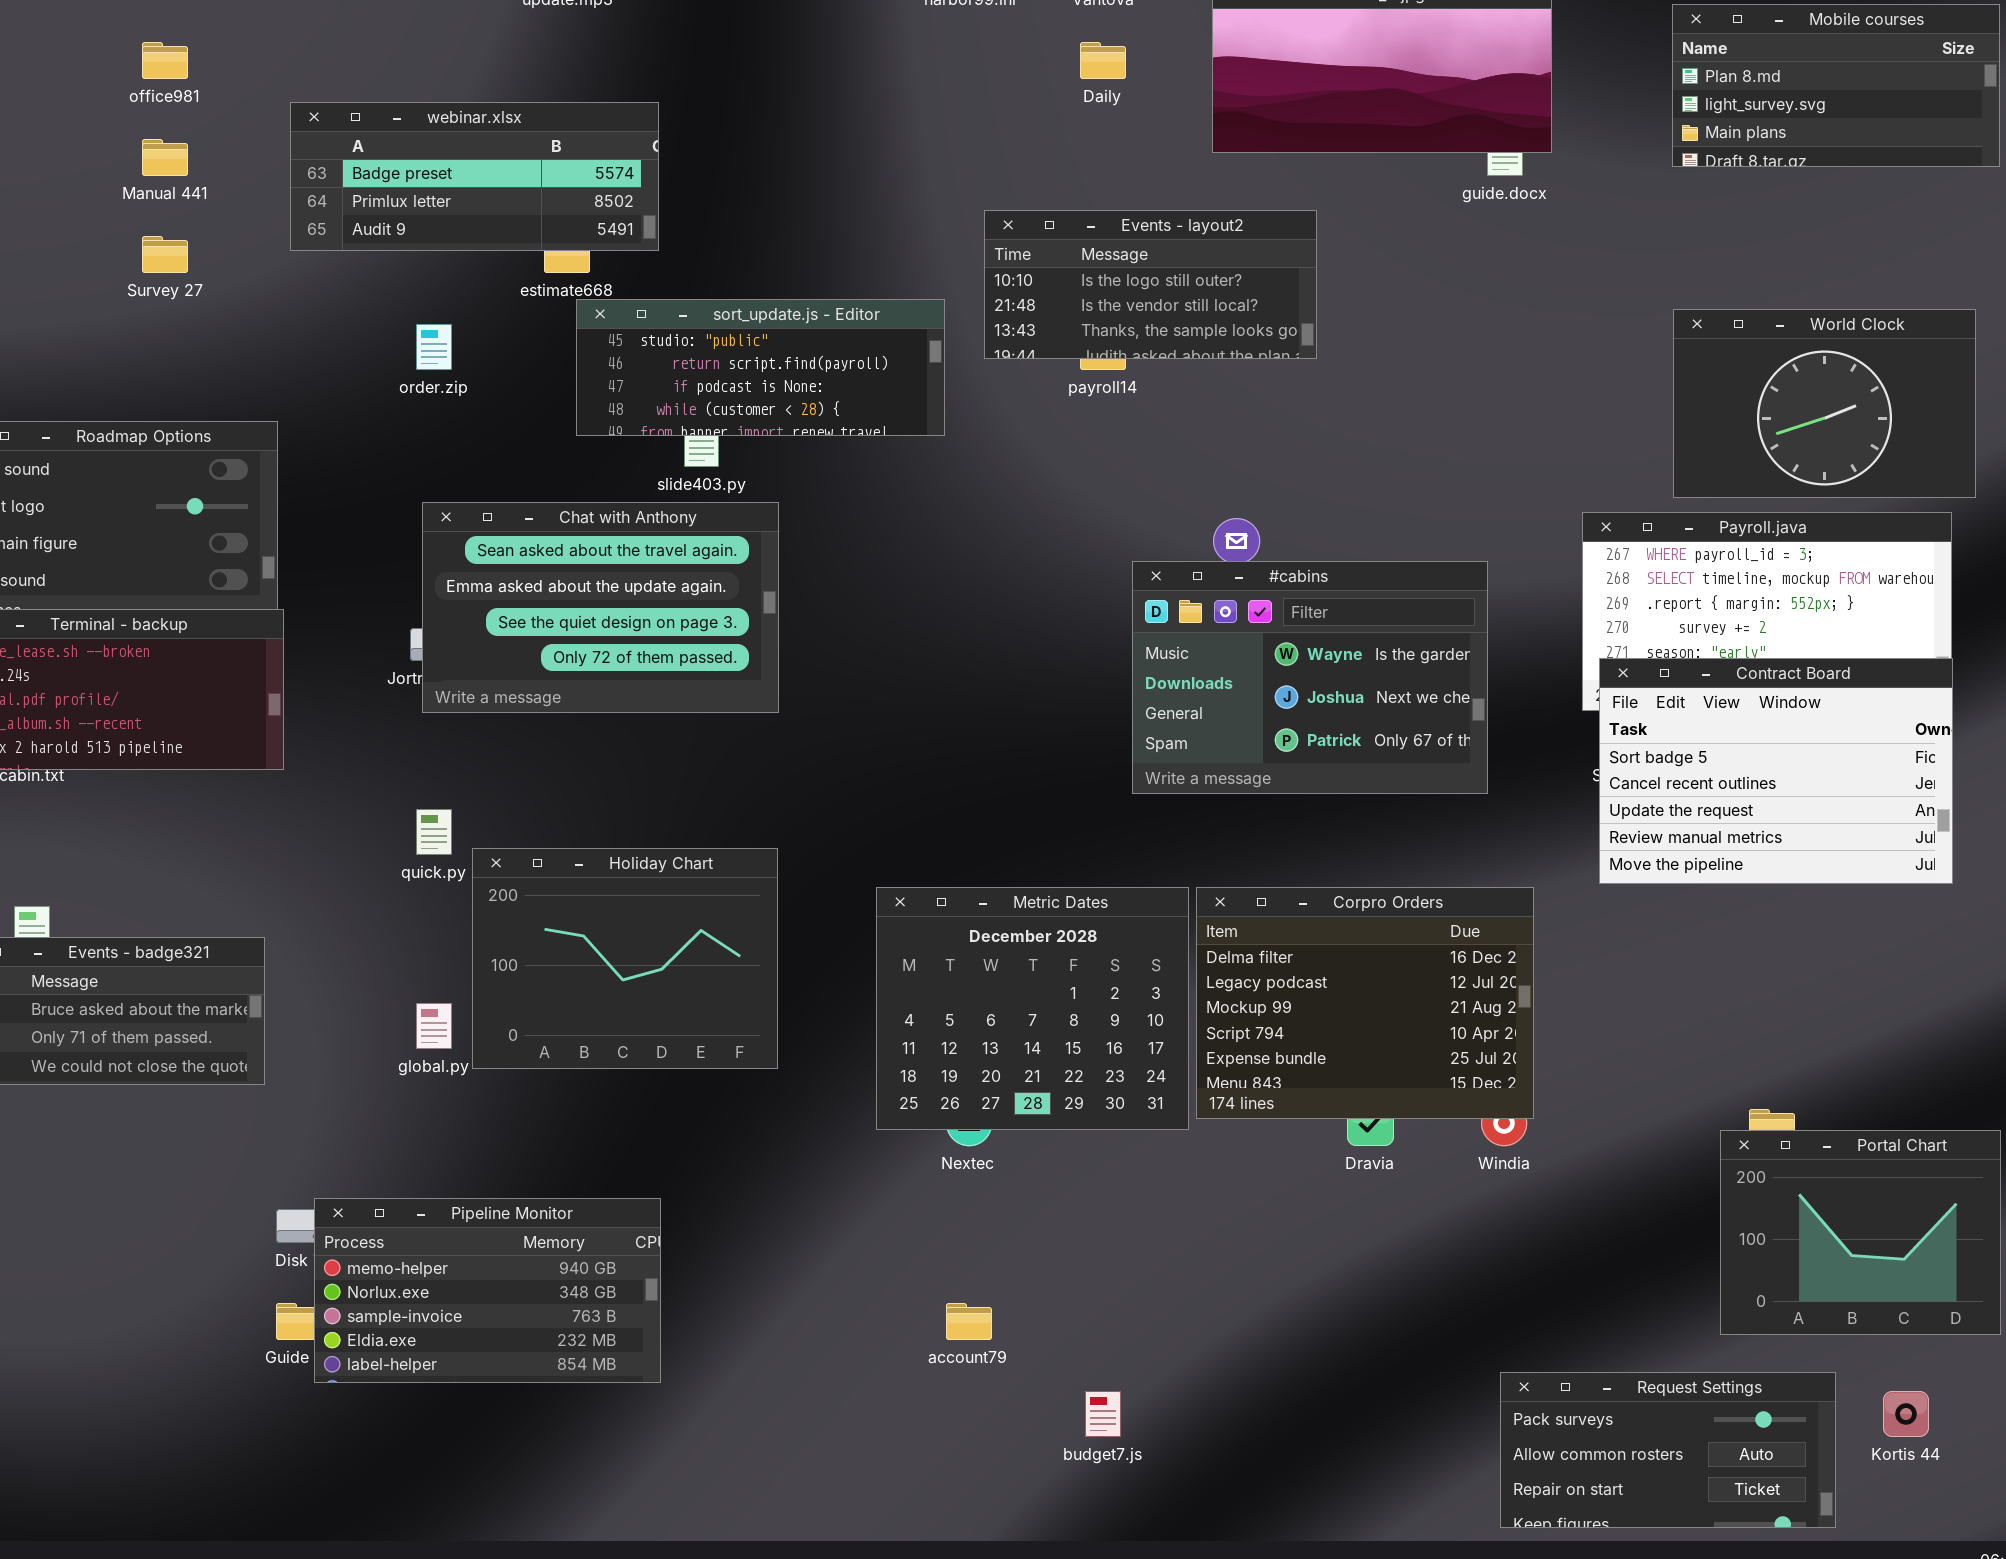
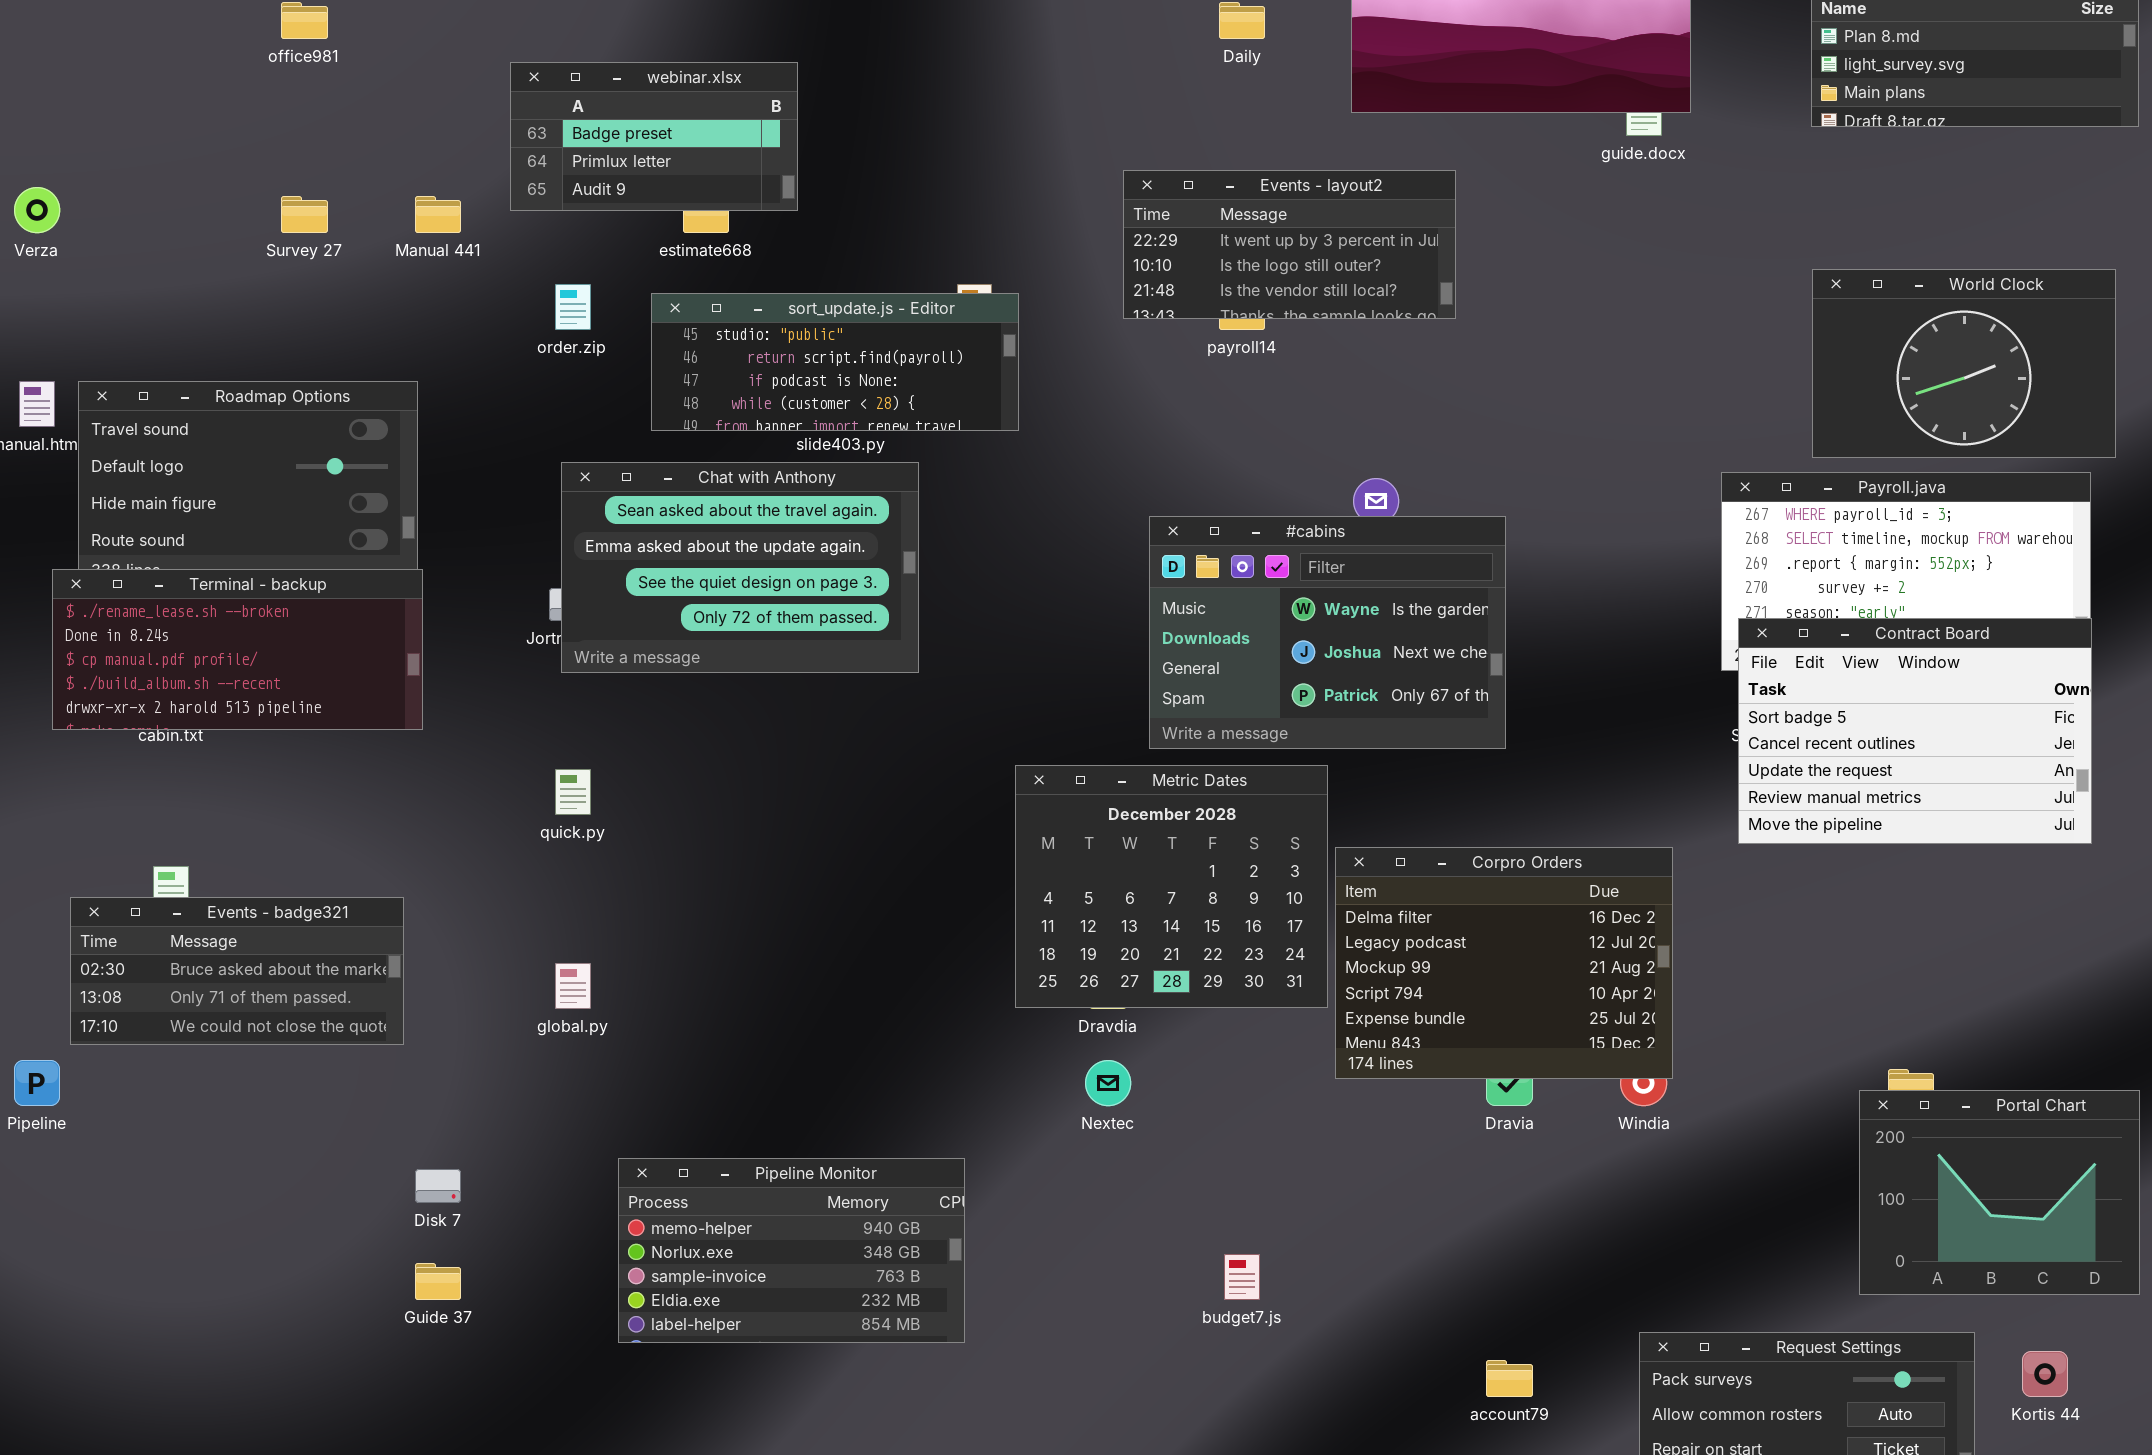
webinar.xlsx: [290,102,659,251] -> [510,62,798,211], resized
Manual 441: [142,139,188,176] -> [415,196,461,233], moved
Events - layout2: [984,210,1317,359] -> [1123,170,1456,319], scrolled up 1 row
sort_update.js - Editor: [576,299,945,436] -> [651,293,1019,431], moved
#cabins: [1132,561,1488,794] -> [1149,516,1506,749], moved
Holiday Chart: [472,848,778,1069] -> none, closed
Metric Dates: [876,887,1189,1130] -> [1015,765,1328,1008], moved
Pipeline Monitor: [314,1198,661,1383] -> [618,1158,965,1343], moved
account79: [946,1303,992,1340] -> [1486,1360,1533,1397], moved
budget7.js: [1085,1391,1121,1437] -> [1224,1254,1260,1300], moved

